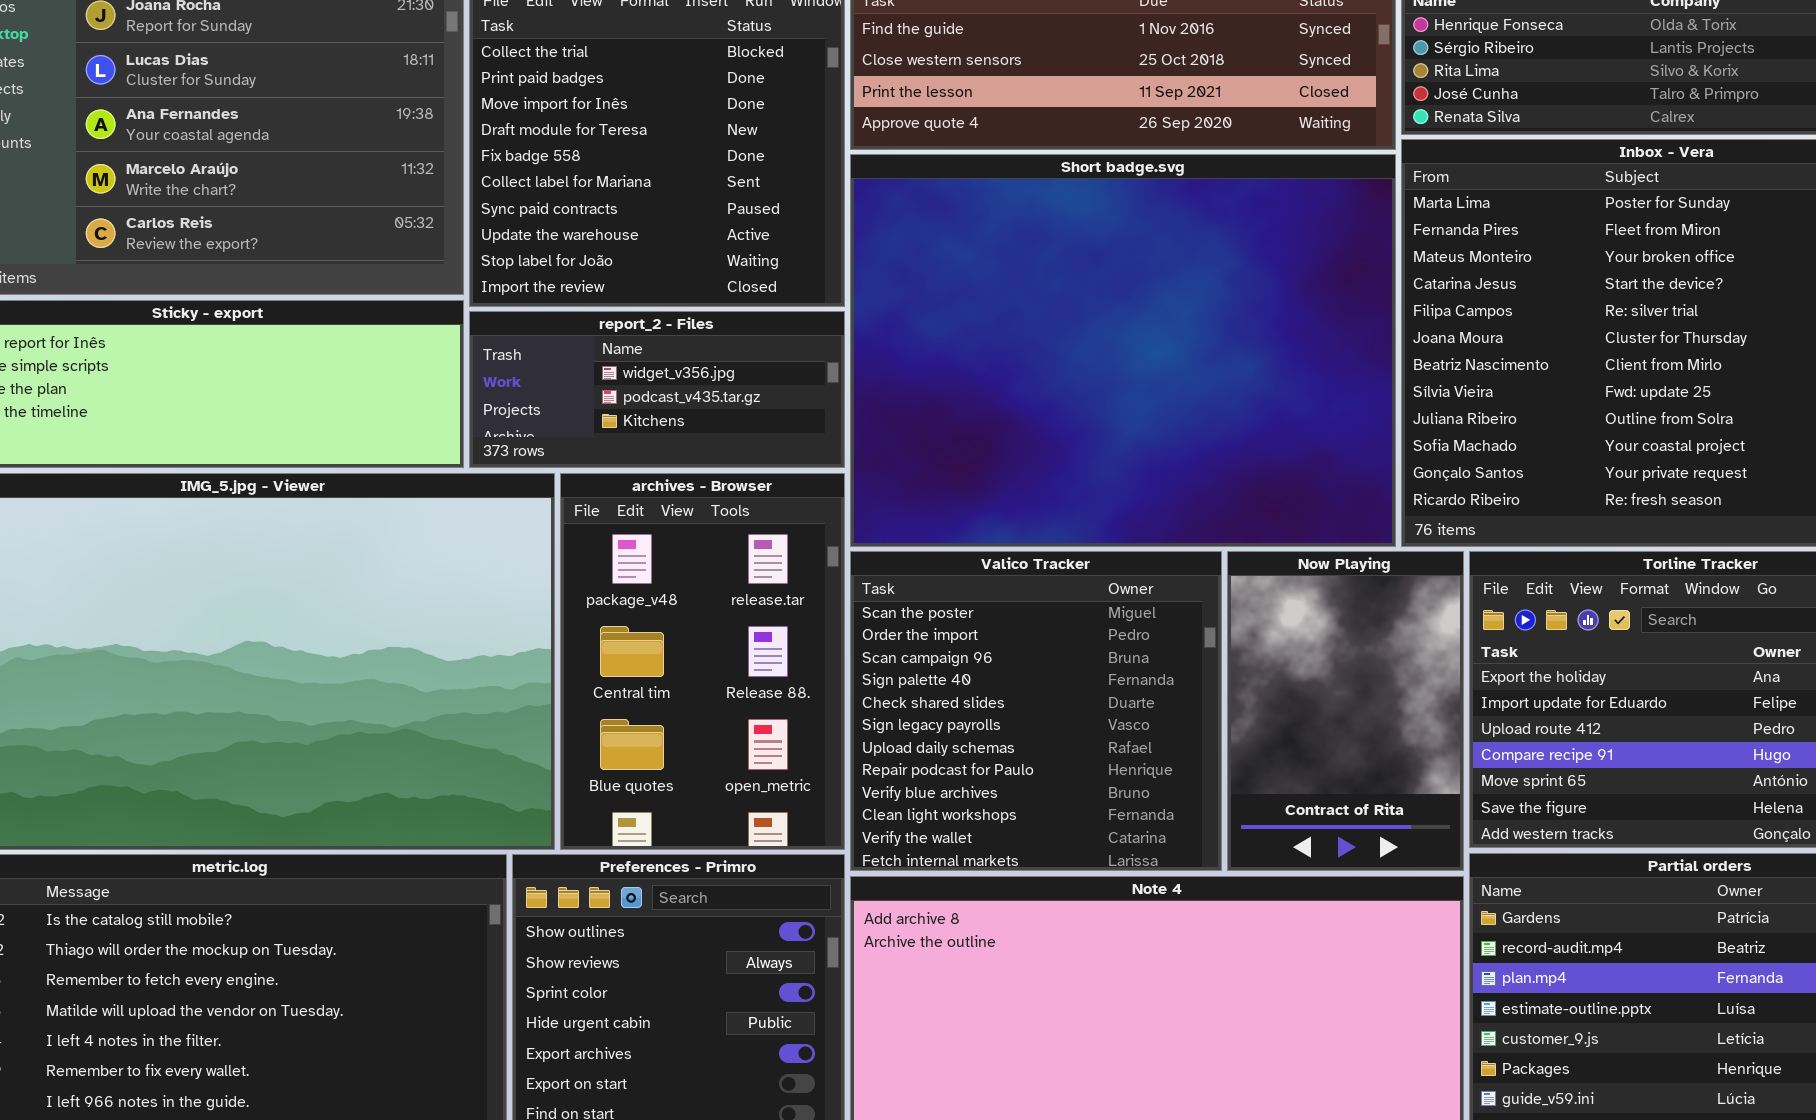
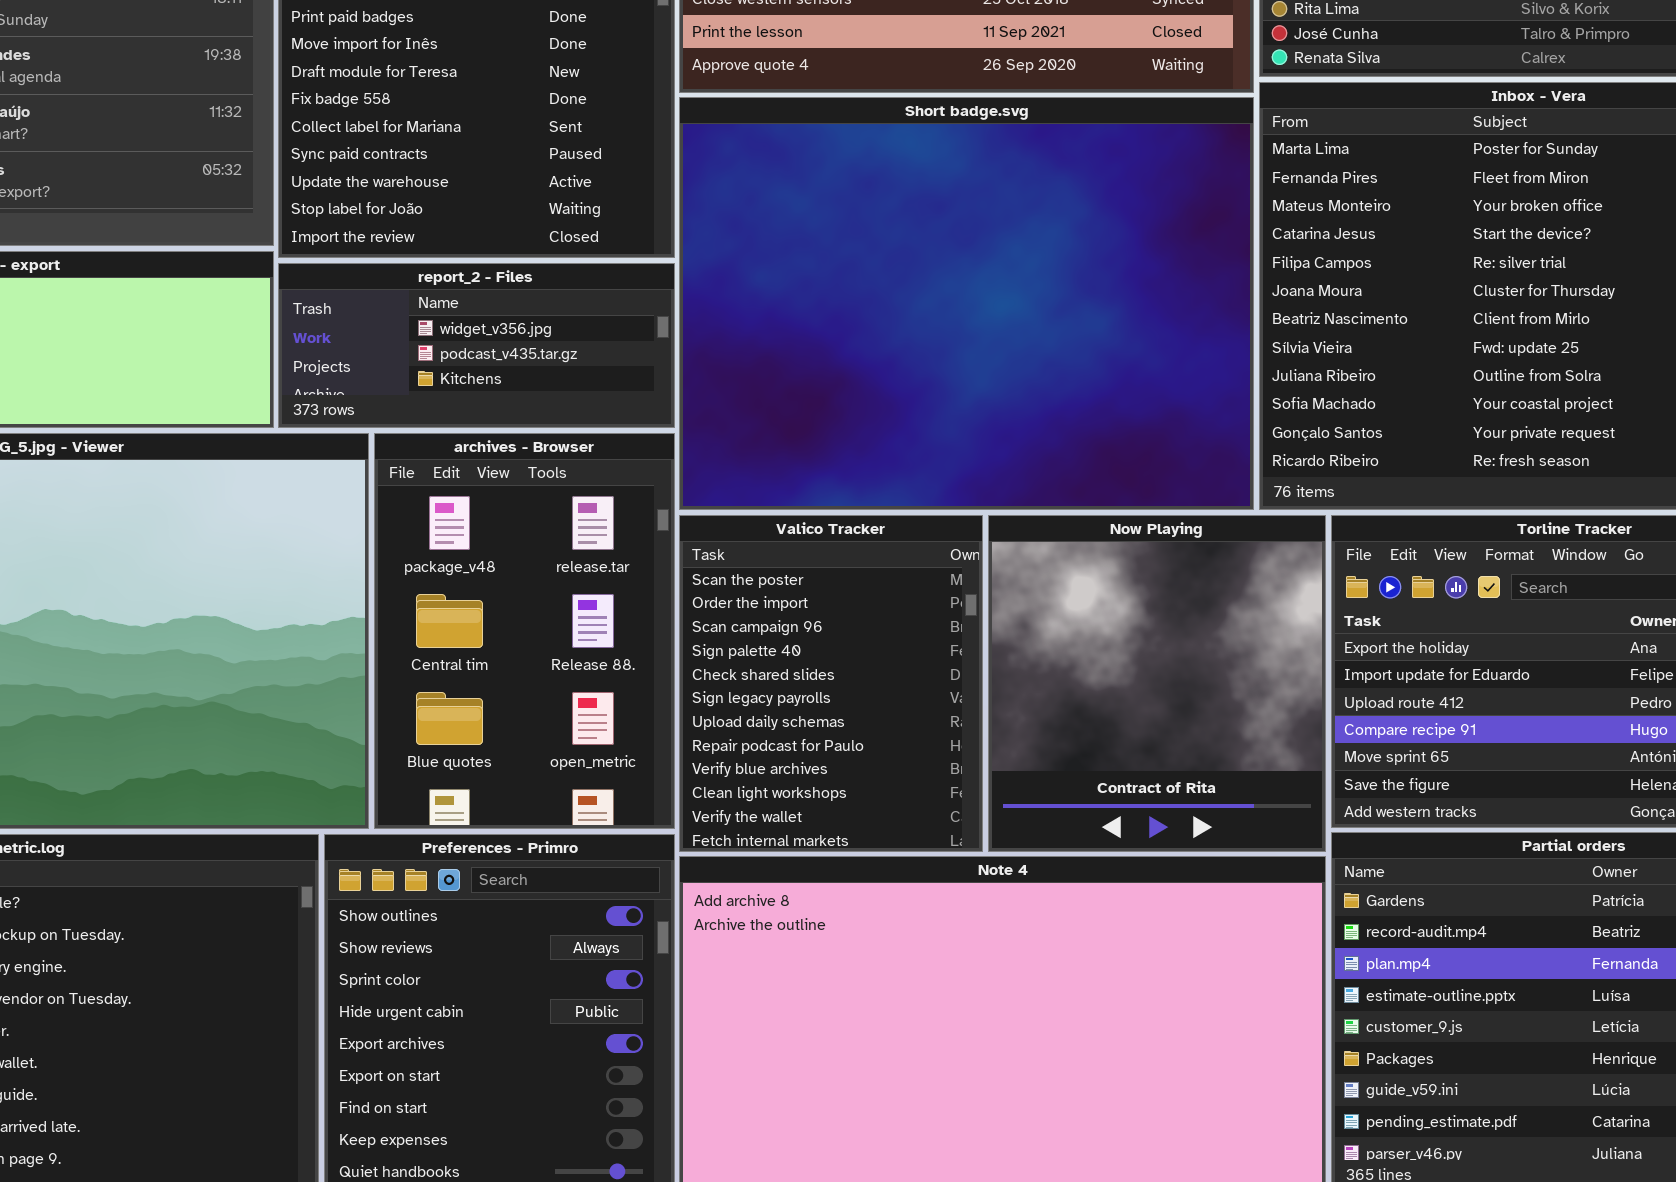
Valico Tracker: [850,551,1222,871] -> [679,515,983,852], resized
Now Playing: [1227,551,1464,871] -> [988,515,1326,852], resized

